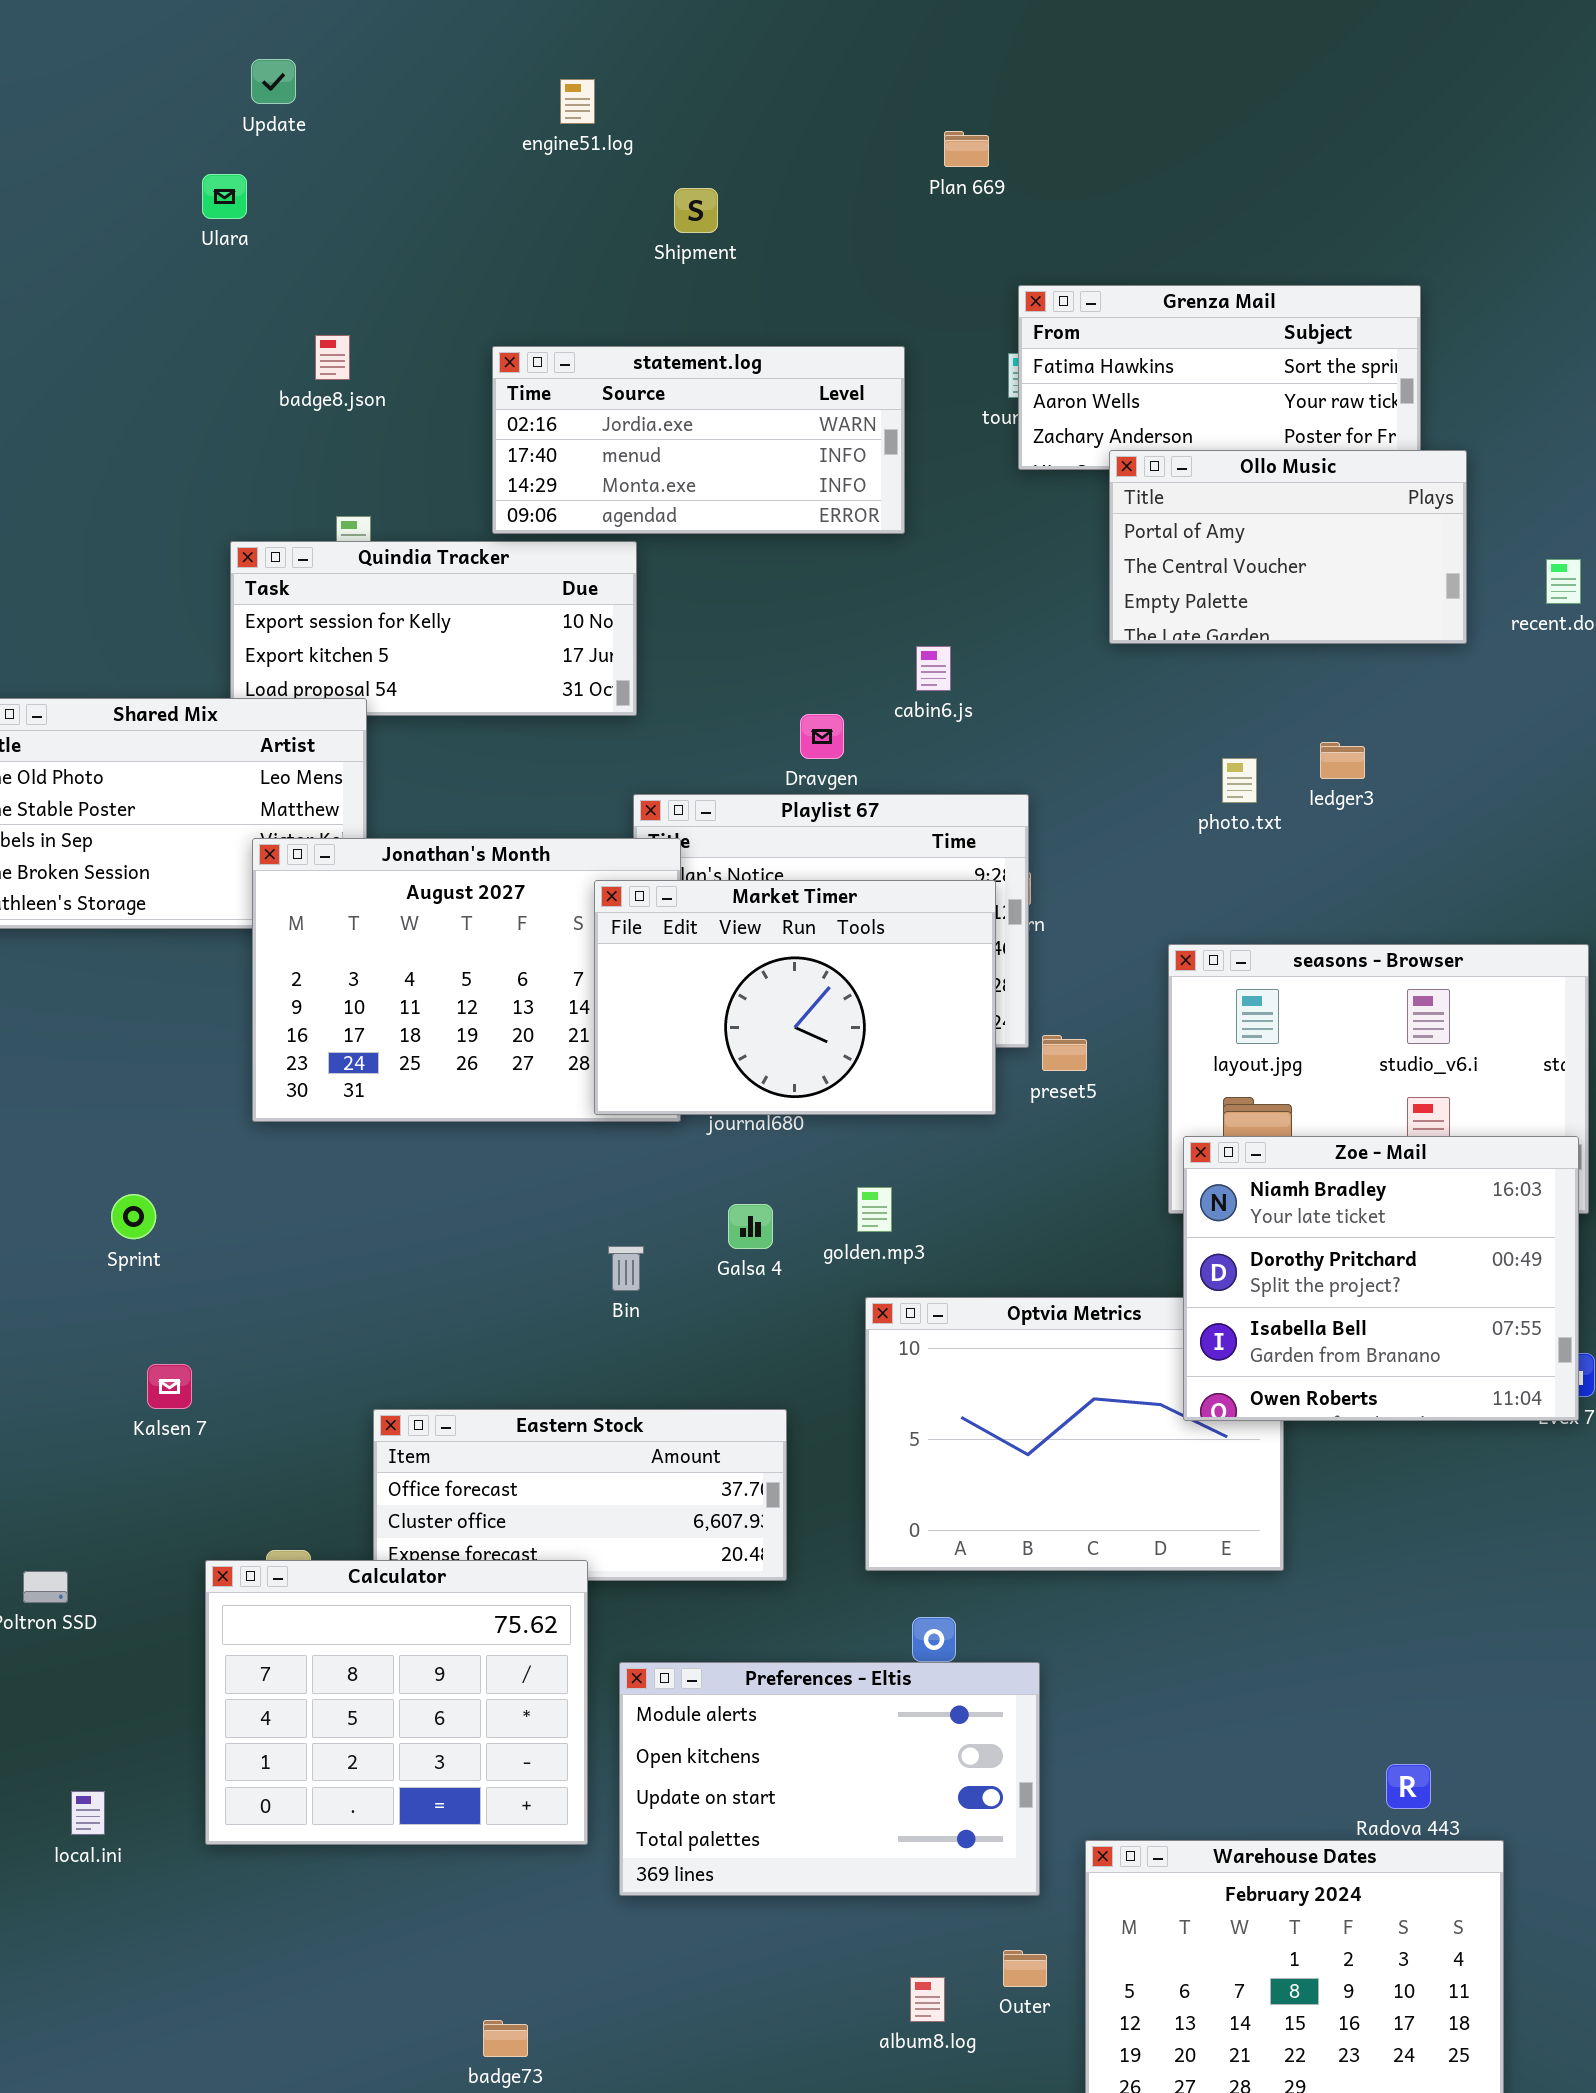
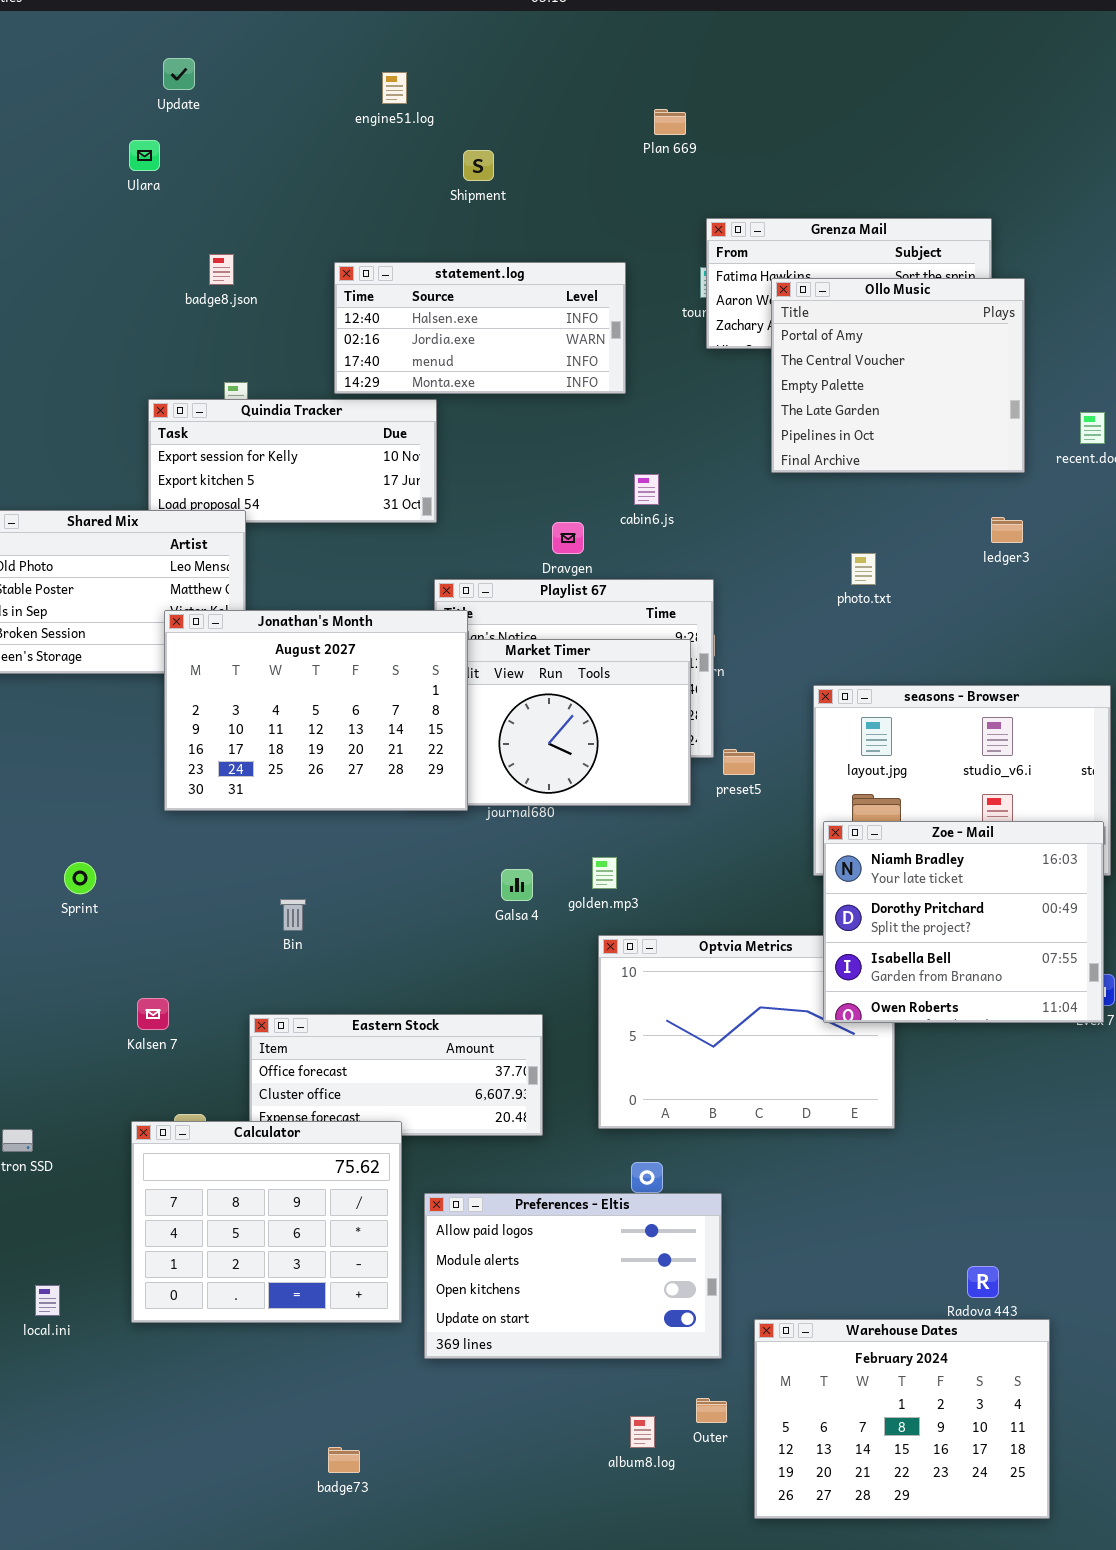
statement.log: [492,346,905,534] -> [334,262,626,394], scrolled up 1 row
Ollo Music: [1109,450,1467,644] -> [771,278,1025,473], resized
ledger3: [1320,742,1365,779] -> [991,517,1023,543], moved
Jonathan's Month: [252,838,681,1122] -> [164,610,468,811], raised
Bin: [608,1246,644,1291] -> [280,899,306,931], moved
Kalsen 7: [147,1364,192,1409] -> [137,998,169,1030], moved
Preferences - Eltis: [619,1662,1040,1896] -> [424,1193,722,1359], scrolled up 1 row

